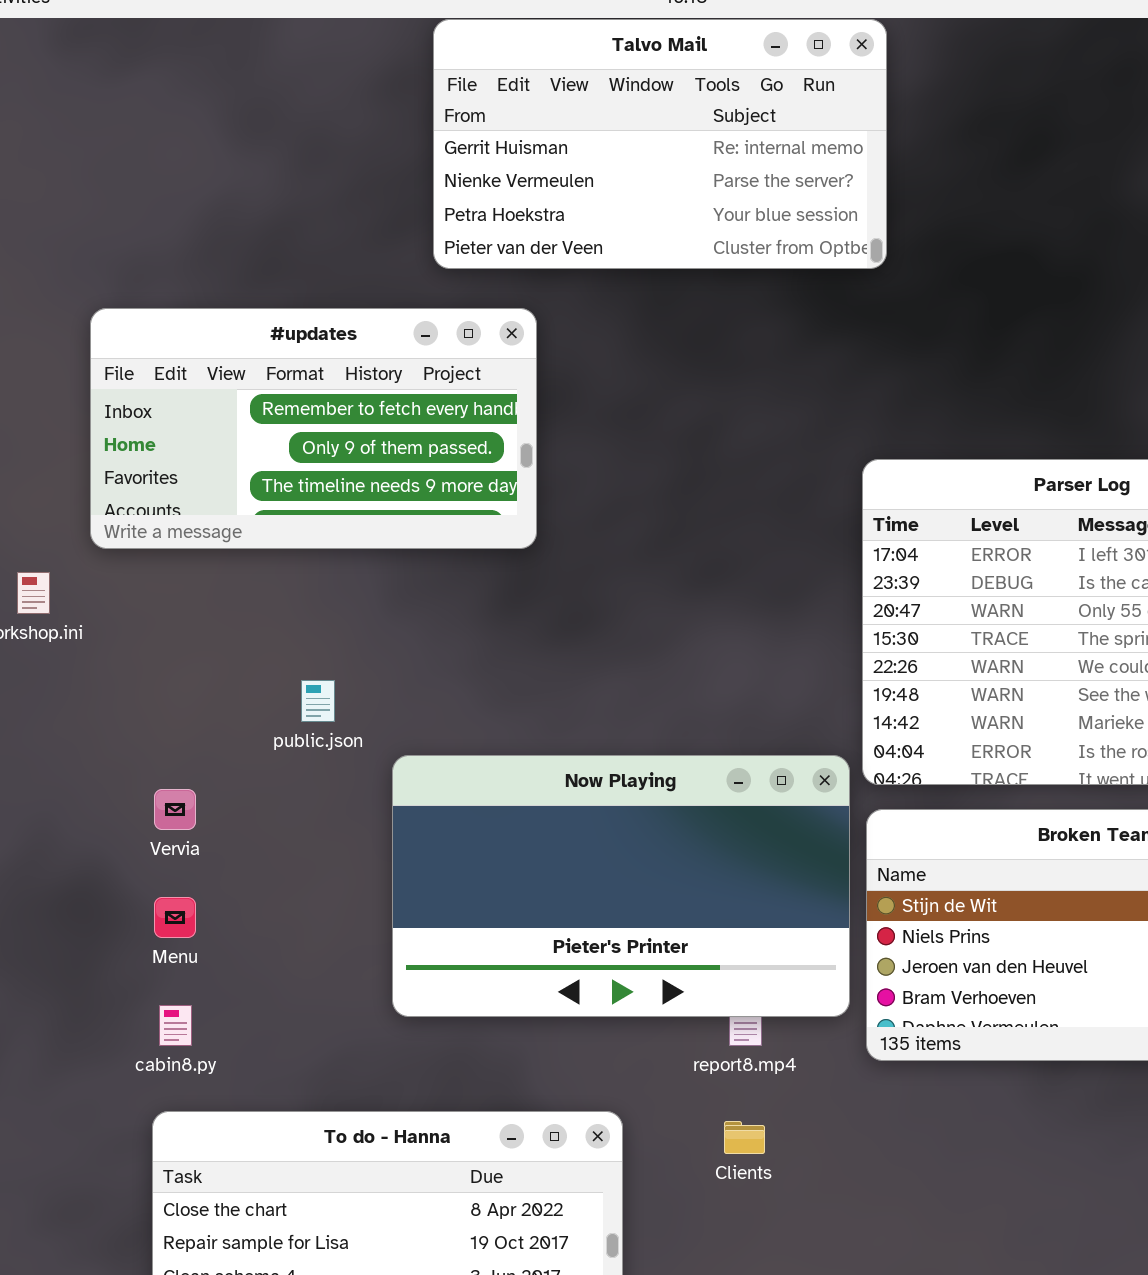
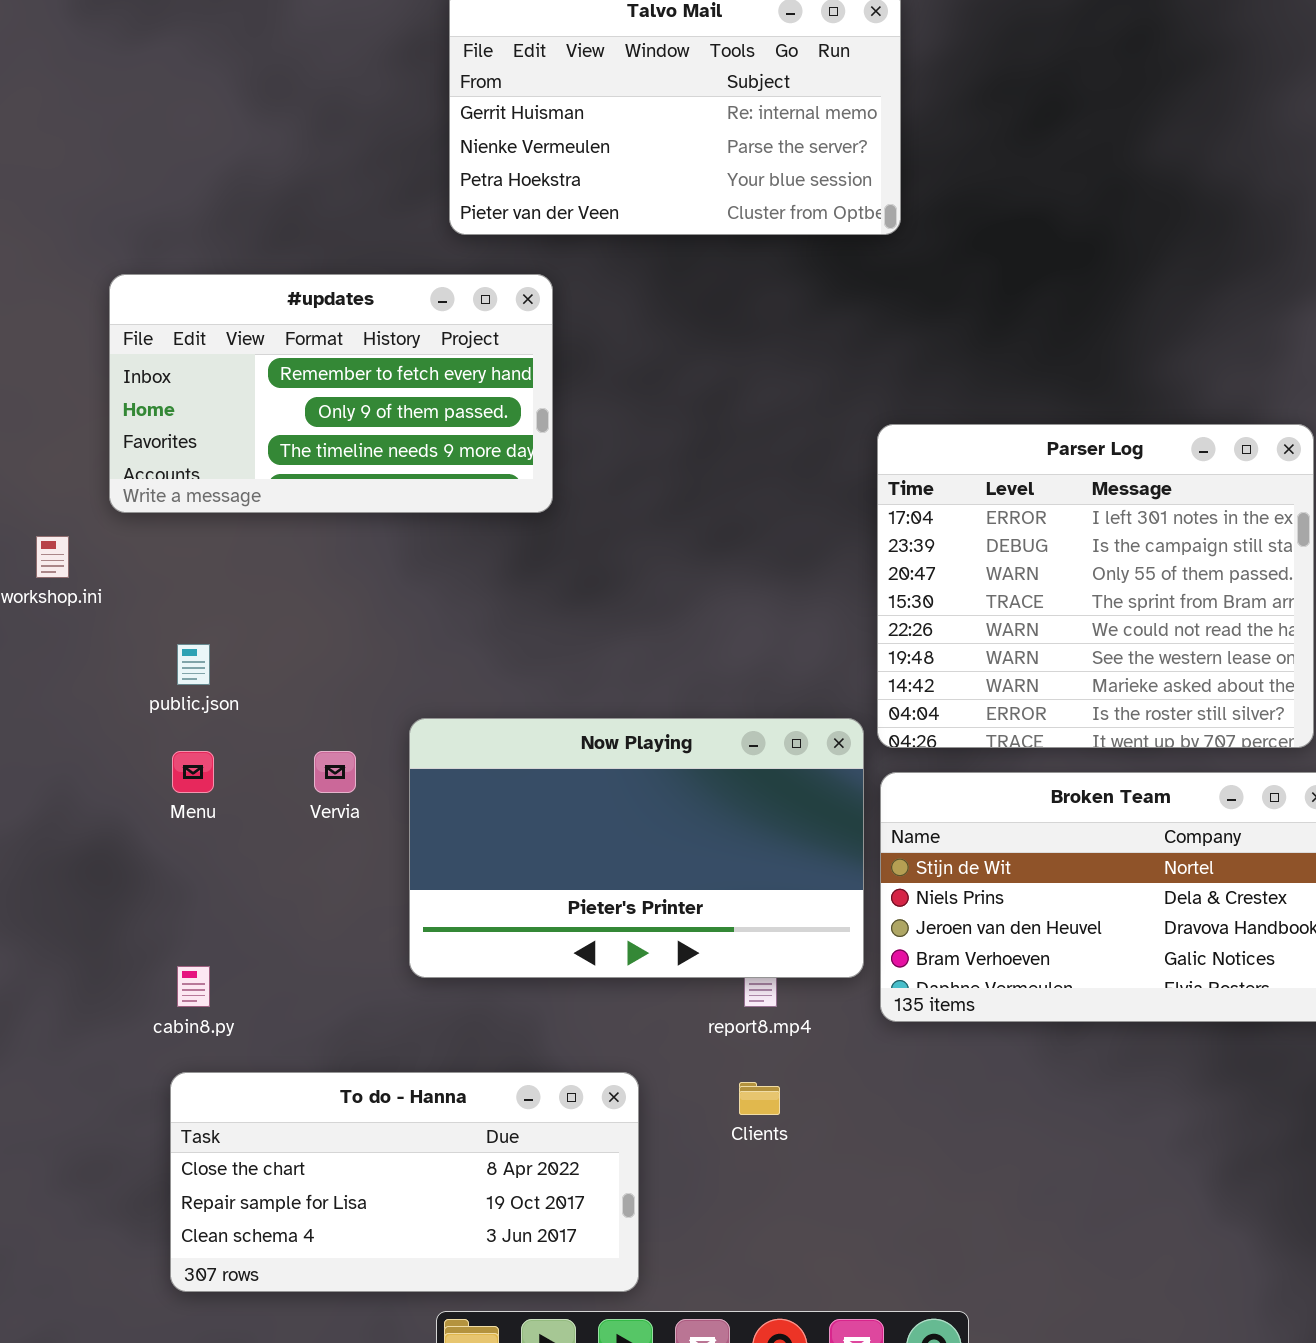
public.json: [301,680,335,722] -> [177,644,210,685], moved
Vervia: [154,789,196,830] -> [314,751,356,793], moved
Menu: [154,897,196,938] -> [172,751,214,793], moved

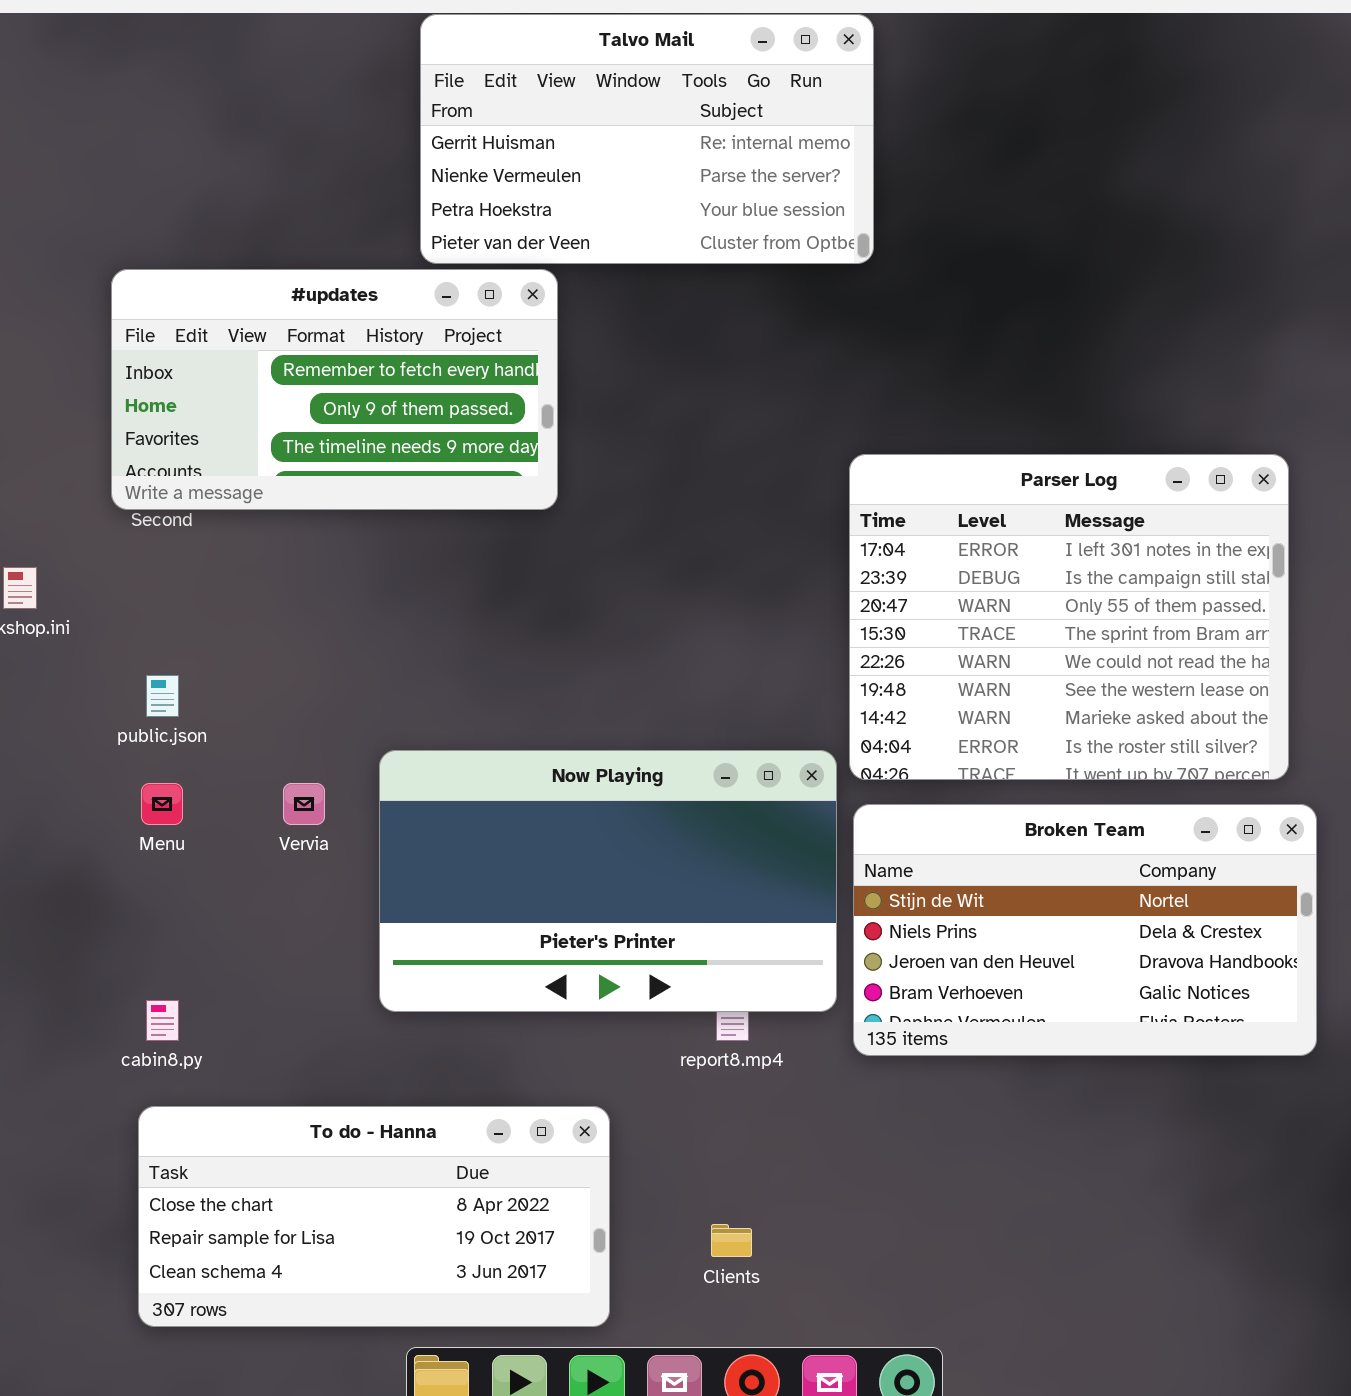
#updates: [109,274,553,513] -> [111,269,558,510], moved
Clients: [739,1082,780,1115] -> [711,1224,752,1257], moved

